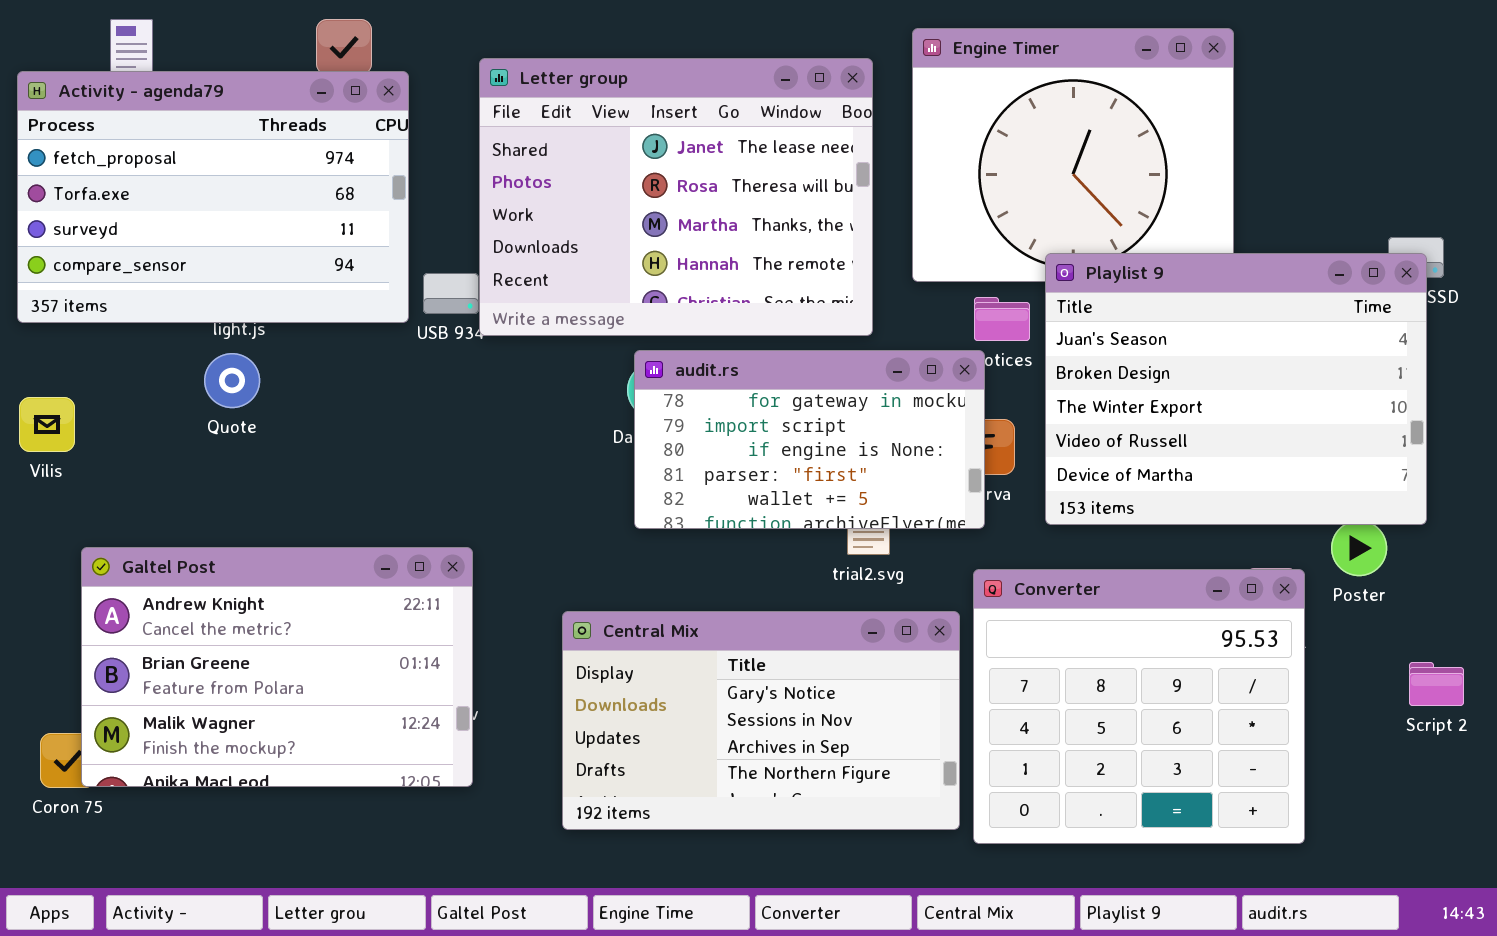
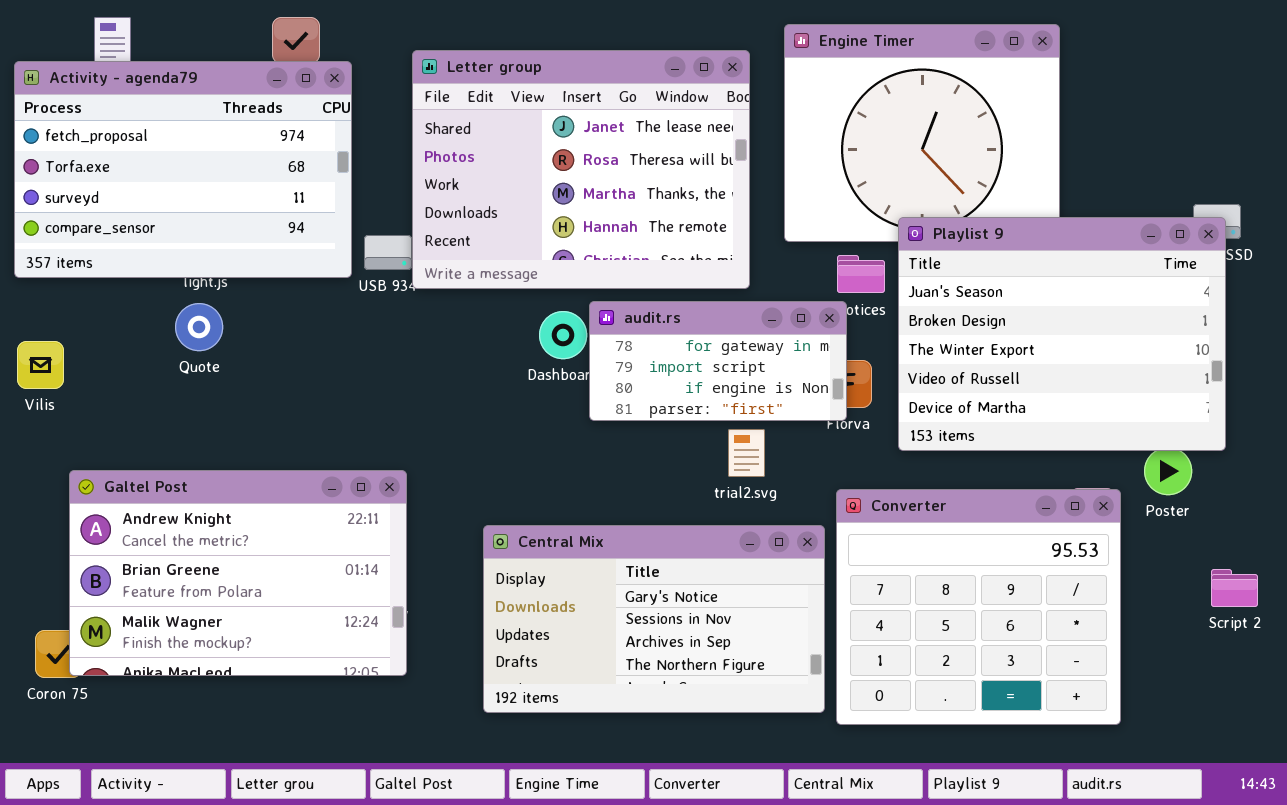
audit.rs: [634,350,985,529] -> [589,301,847,421], resized

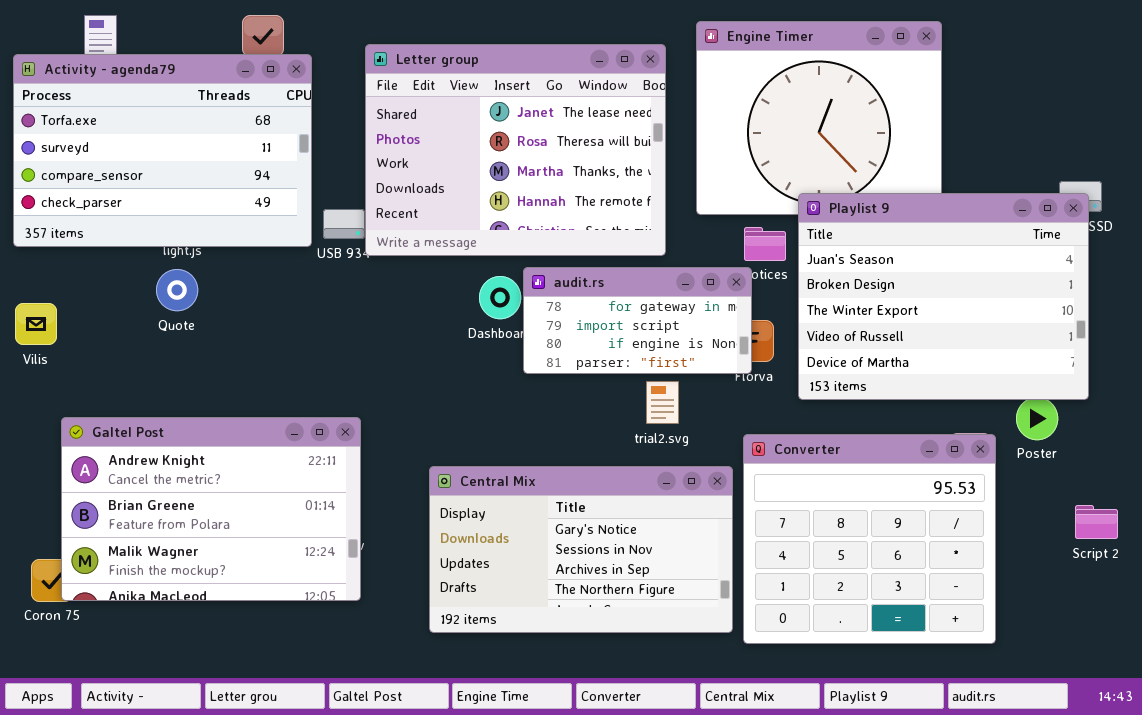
Activity - agenda79: [14,61,352,278] -> [13,54,312,247], scrolled down 1 row

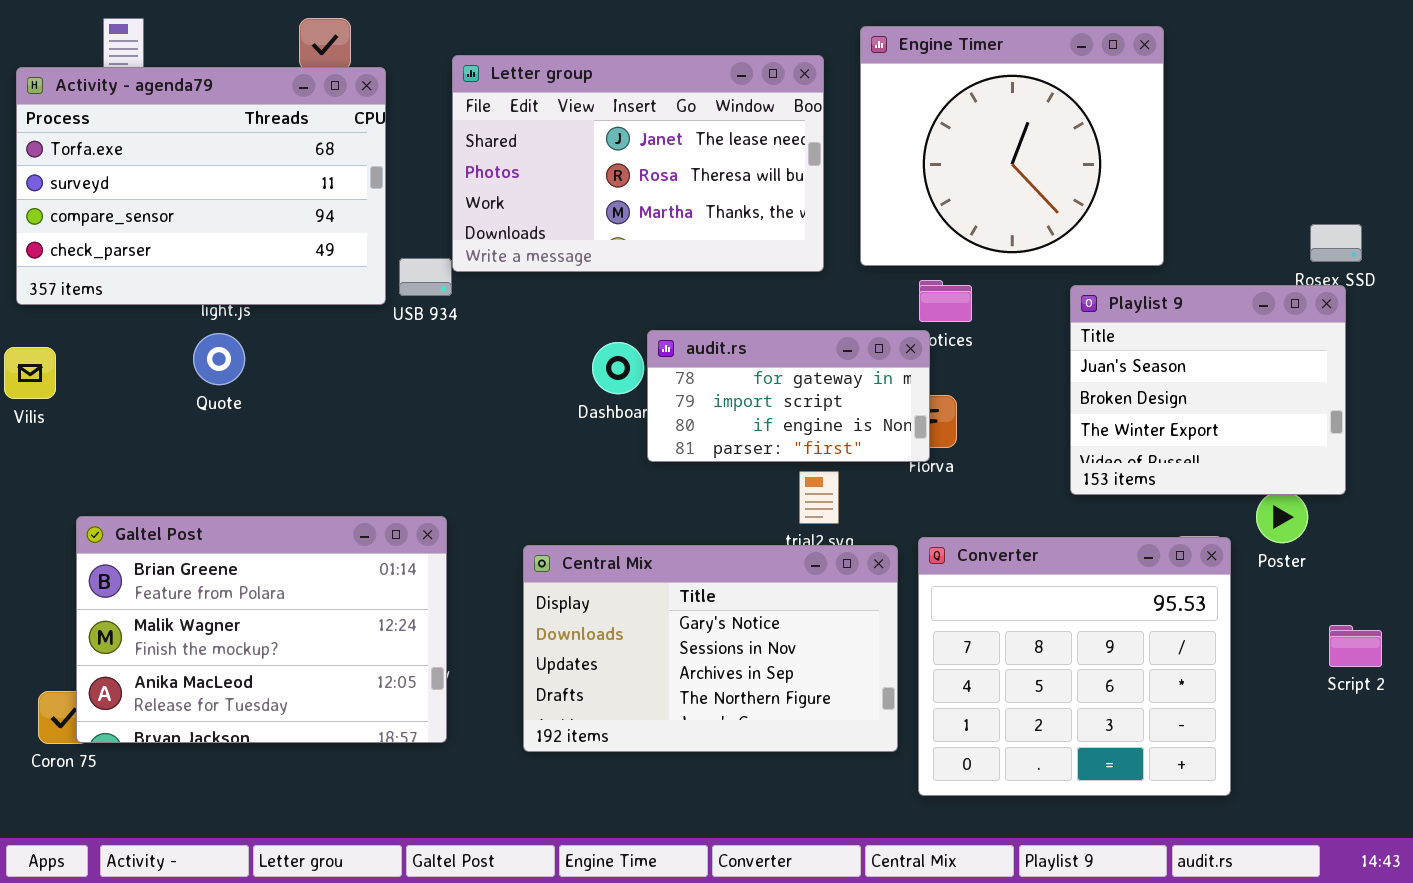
Letter group: [365,44,666,256] -> [452,55,824,272], resized
Playlist 9: [798,193,1089,400] -> [1070,285,1346,495], resized
Vilis: [15,303,57,345] -> [4,347,56,399], moved
Galtel Post: [61,417,361,601] -> [76,516,447,743], scrolled down 1 row
Central Mix: [429,466,733,633] -> [523,545,898,752], moved

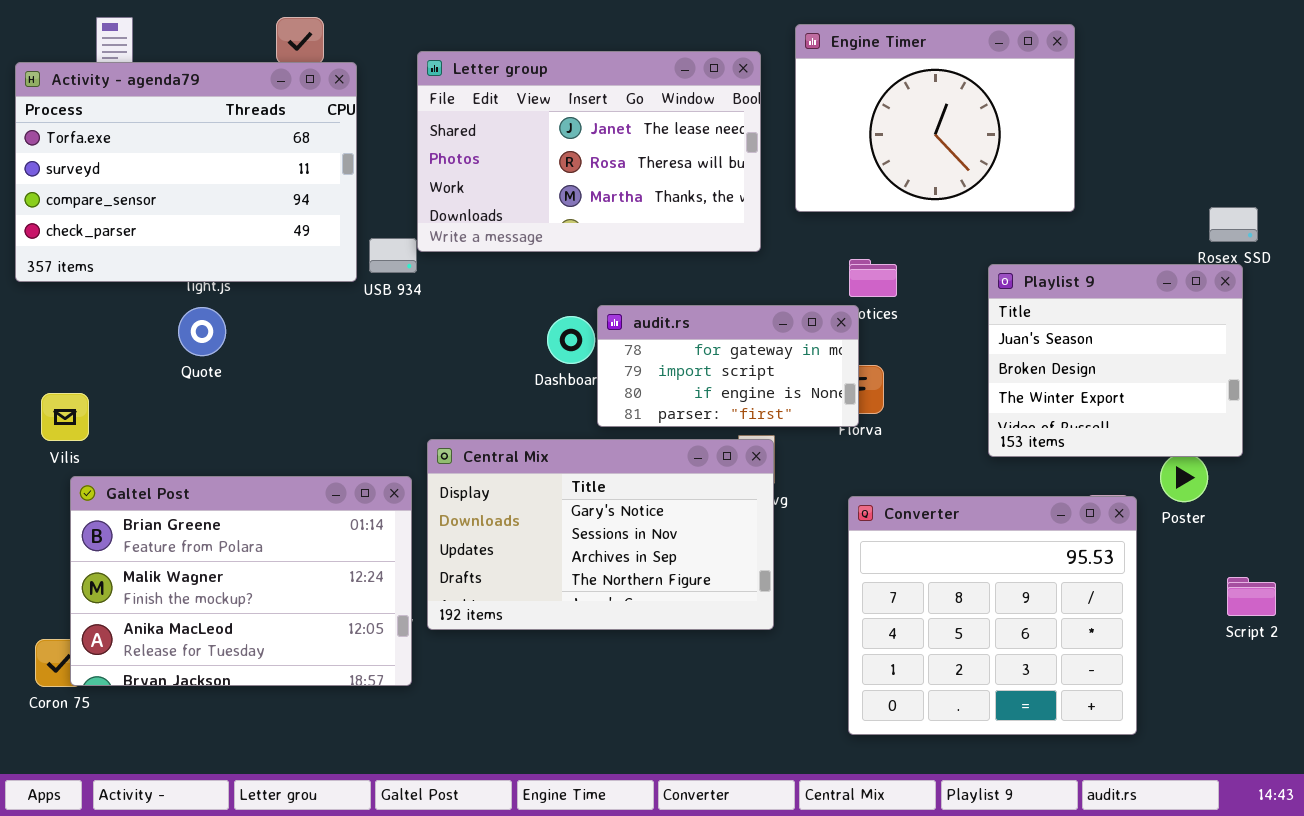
Engine Timer: [860,26,1164,266] -> [795,24,1075,212], resized
Vilis: [4,347,56,399] -> [41,393,89,441], moved
Central Mix: [523,545,898,752] -> [427,439,774,630], moved

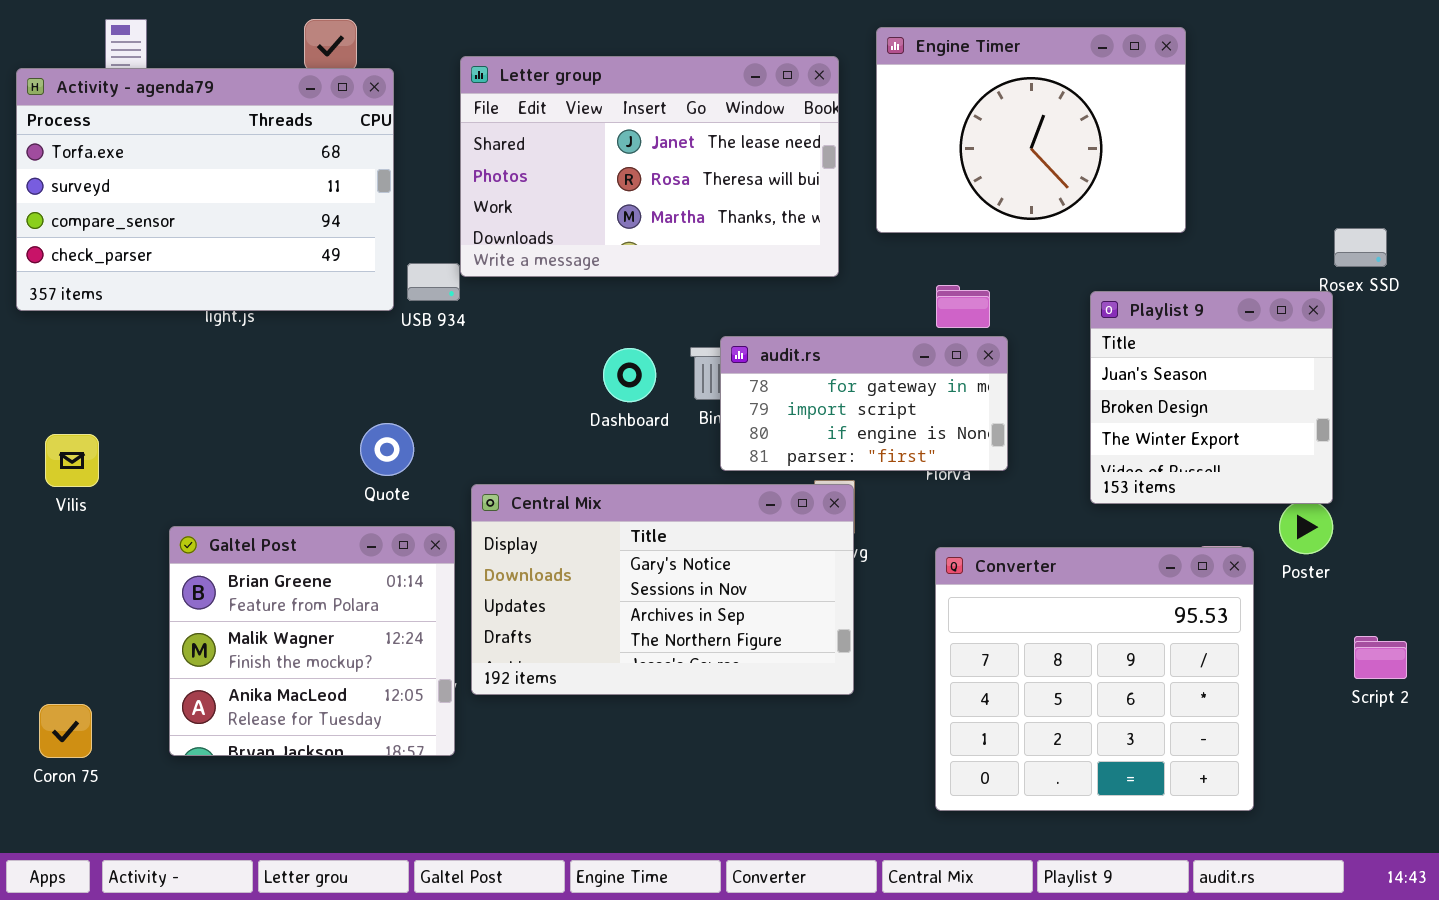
Playlist 9: [988,264,1243,457] -> [1090,291,1333,504], resized
audit.rs: [597,305,859,427] -> [720,336,1008,471], moved
Quote: [178,307,226,356] -> [360,423,414,476], moved
Galtel Post: [70,476,412,686] -> [169,526,455,756], resized

